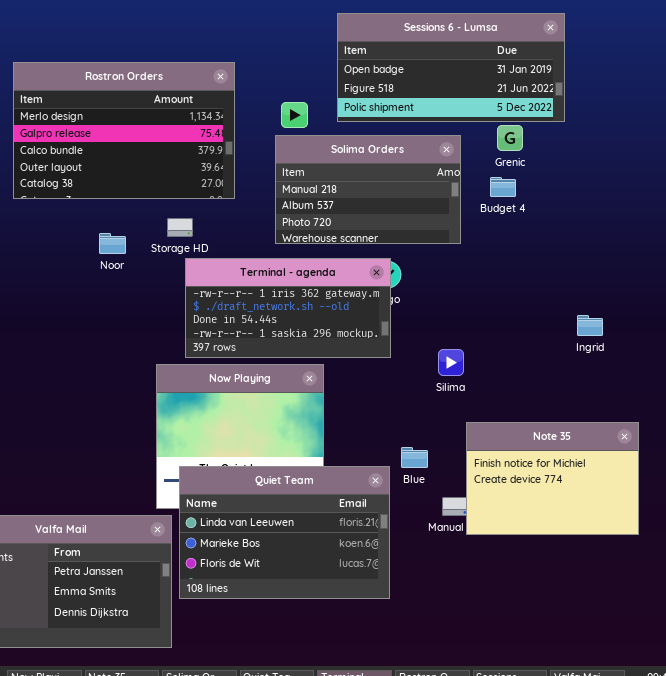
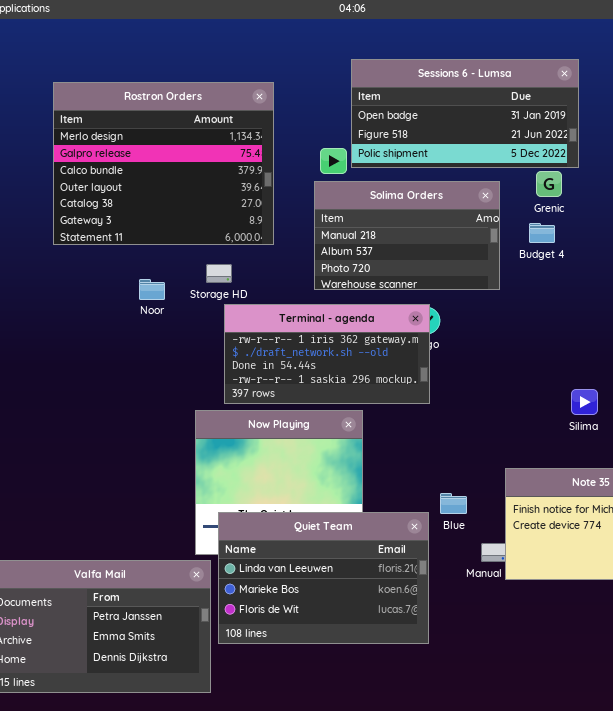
Sessions 6 - Lumsa: [337,13,565,122] -> [351,59,579,168], moved
Rostron Orders: [13,62,235,199] -> [53,82,274,245], resized
Silima: [438,349,464,376] -> [571,389,598,415], moved

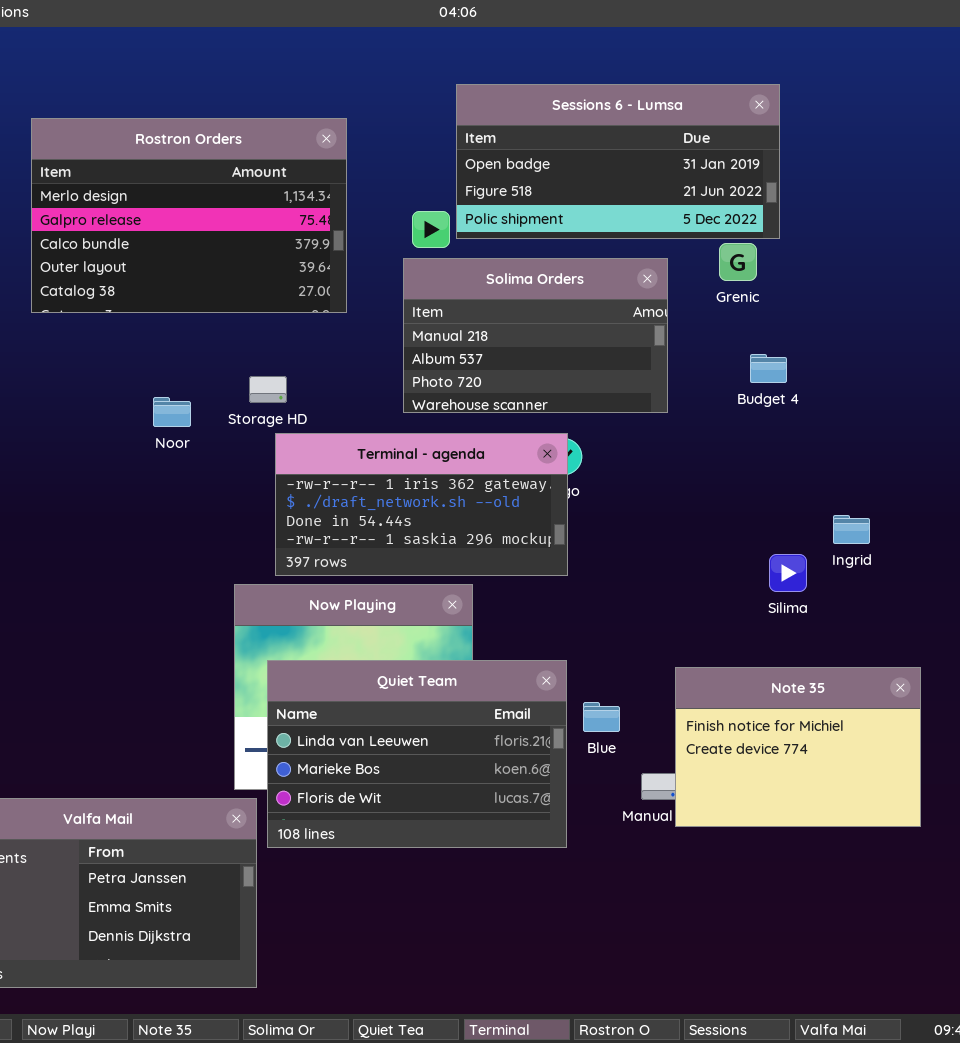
Rostron Orders: [53,82,274,245] -> [31,118,347,313], resized
Budget 4: [529,223,555,243] -> [750,354,787,383], moved
Quiet Team: [218,512,429,644] -> [267,660,567,848], moved

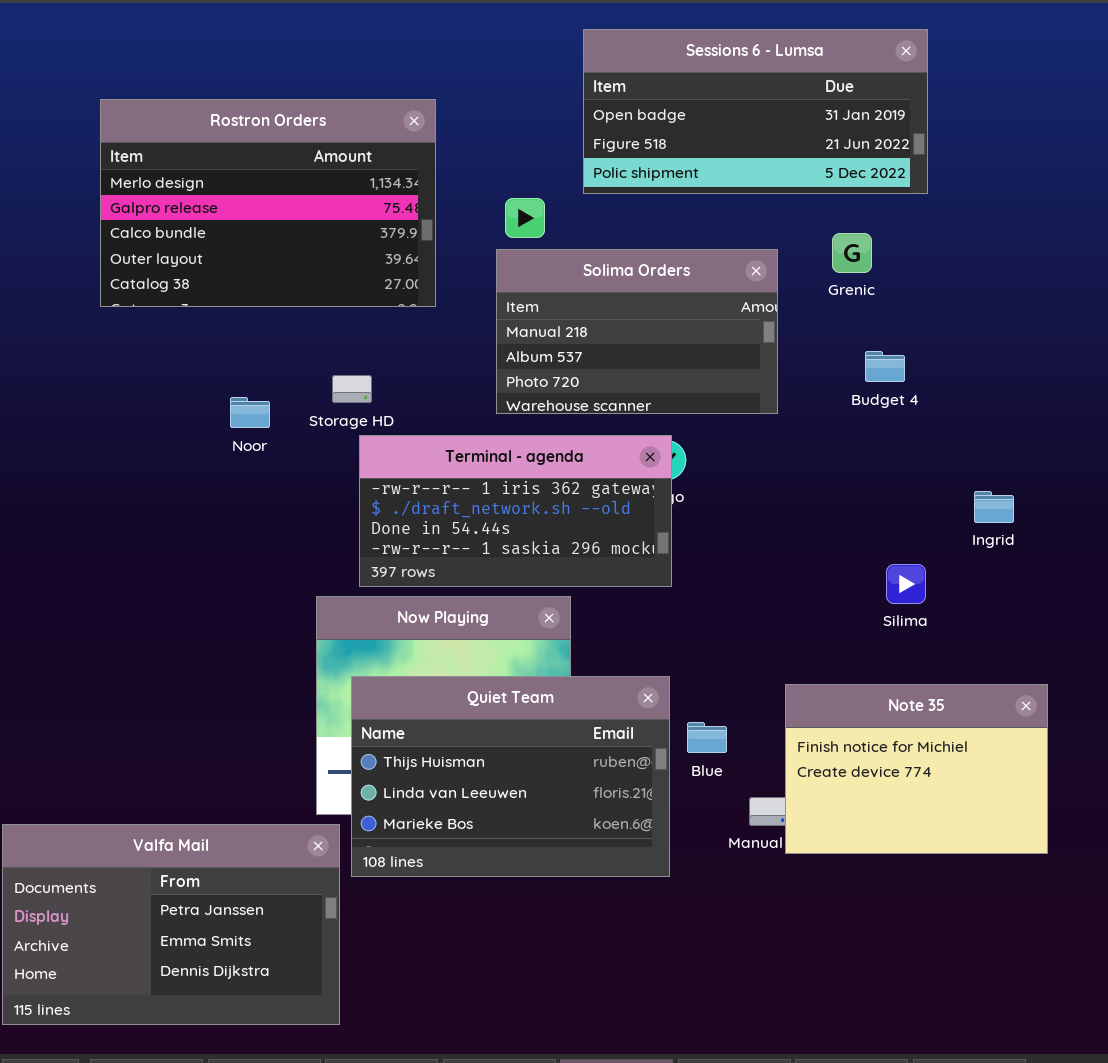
Sessions 6 - Lumsa: [456,84,780,239] -> [583,29,928,194], moved
Ingrid: [833,515,870,544] -> [974,491,1014,523], moved
Quiet Team: [267,660,567,848] -> [351,676,670,877], scrolled up 1 row

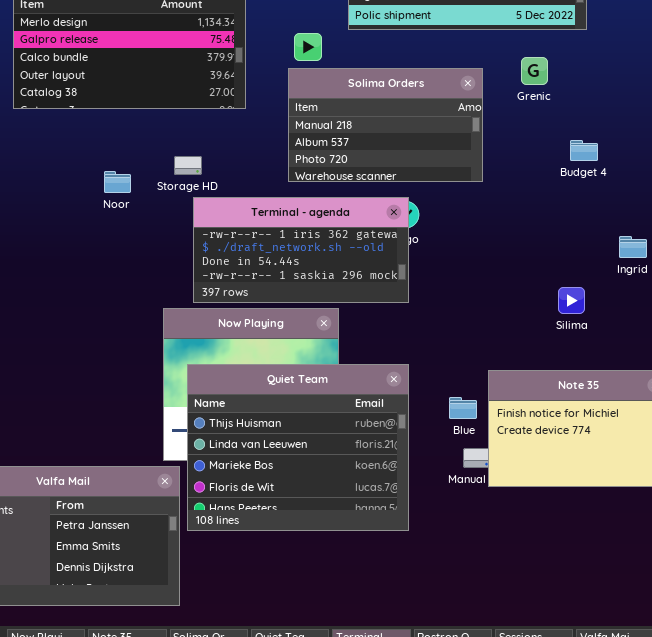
Budget 4: [865,351,905,382] -> [570,140,598,161], moved
Quiet Team: [351,676,670,877] -> [187,364,409,531], resized
Blue: [687,722,727,753] -> [449,397,477,419], moved

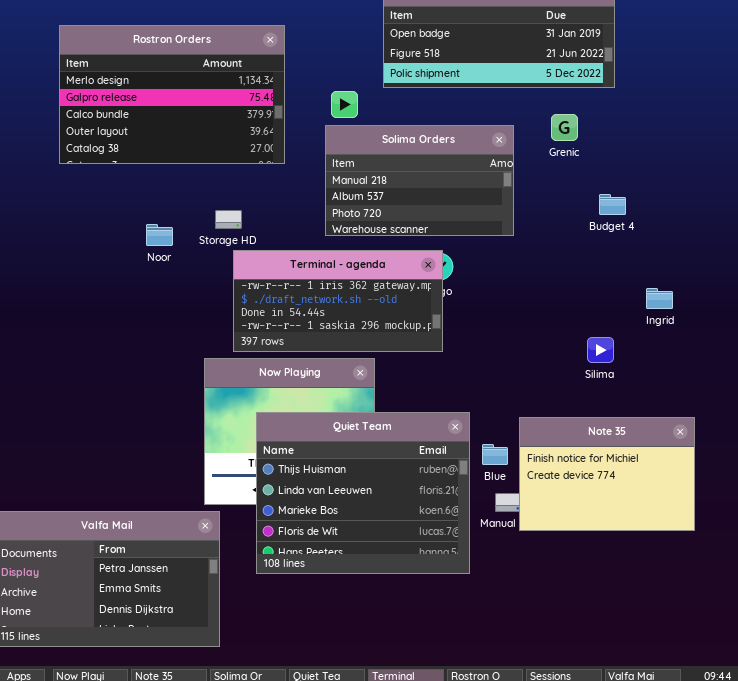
Quiet Team: [187,364,409,531] -> [256,412,470,574], moved

